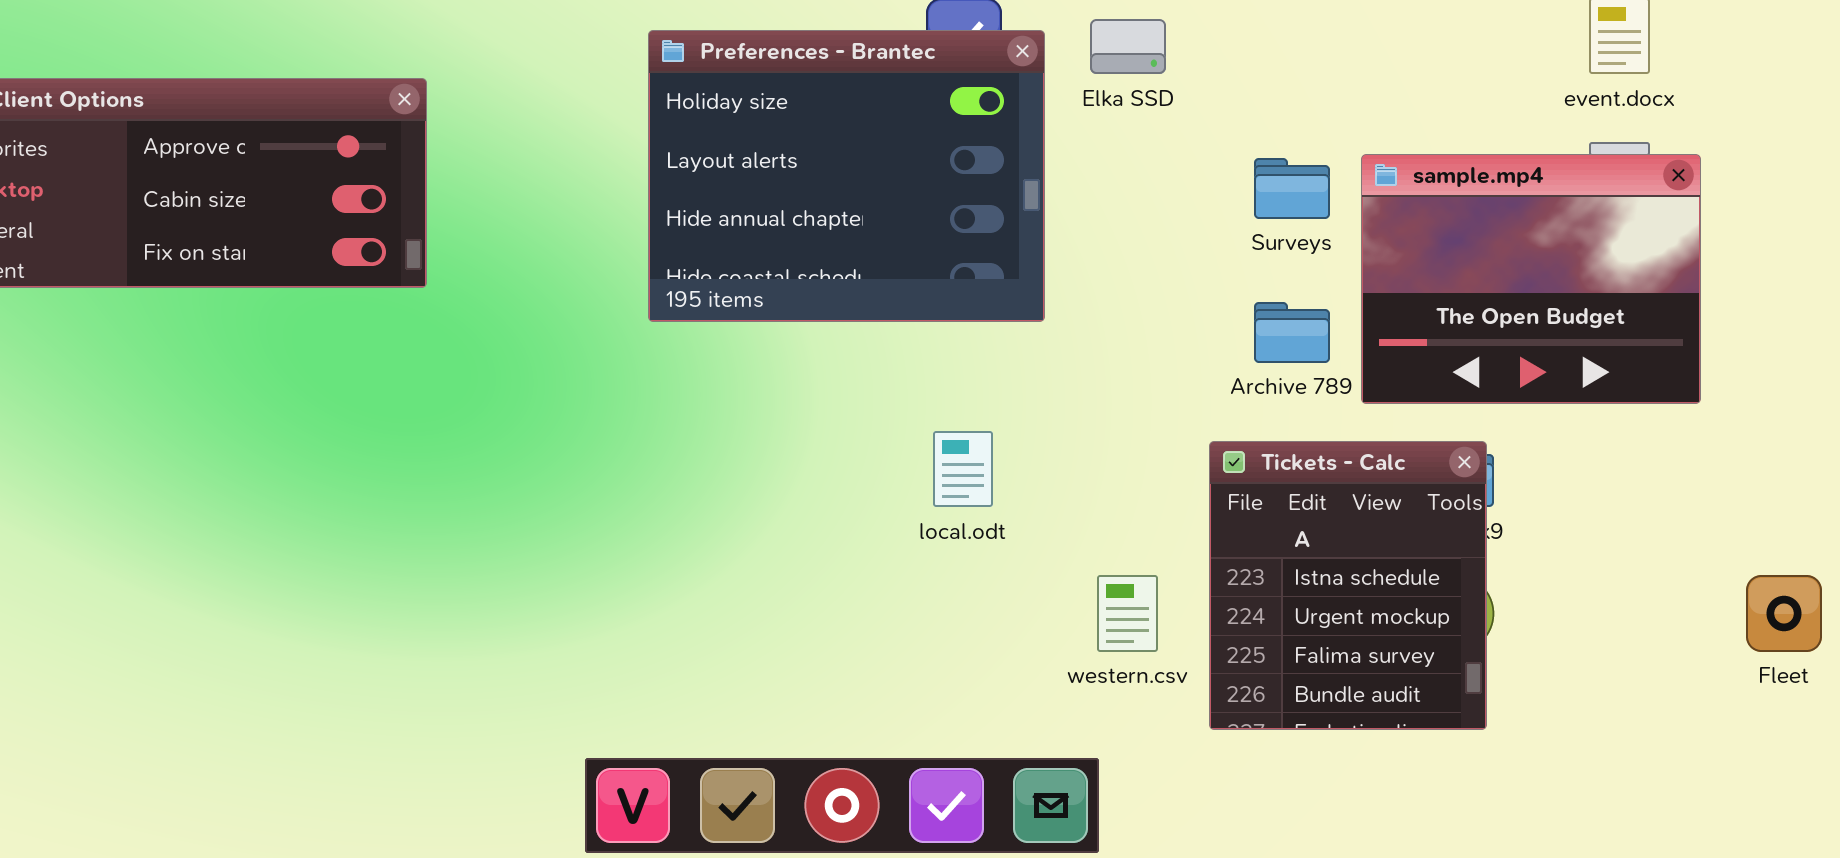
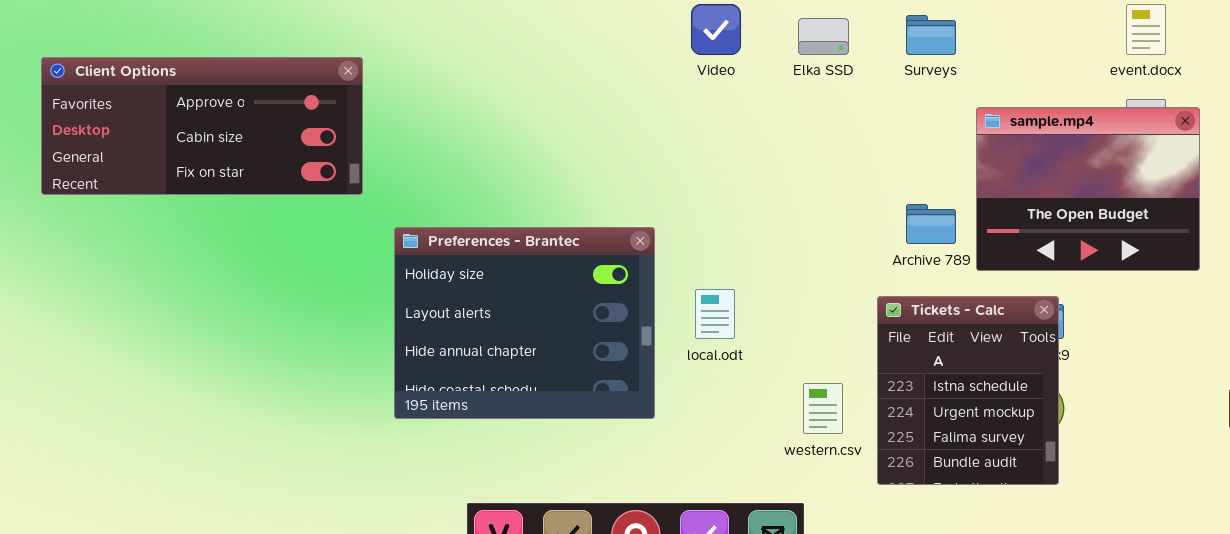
Preferences - Brantec: [648,30,1045,322] -> [394,227,655,419], moved
Surveys: [1254,158,1330,219] -> [906,15,956,55], moved

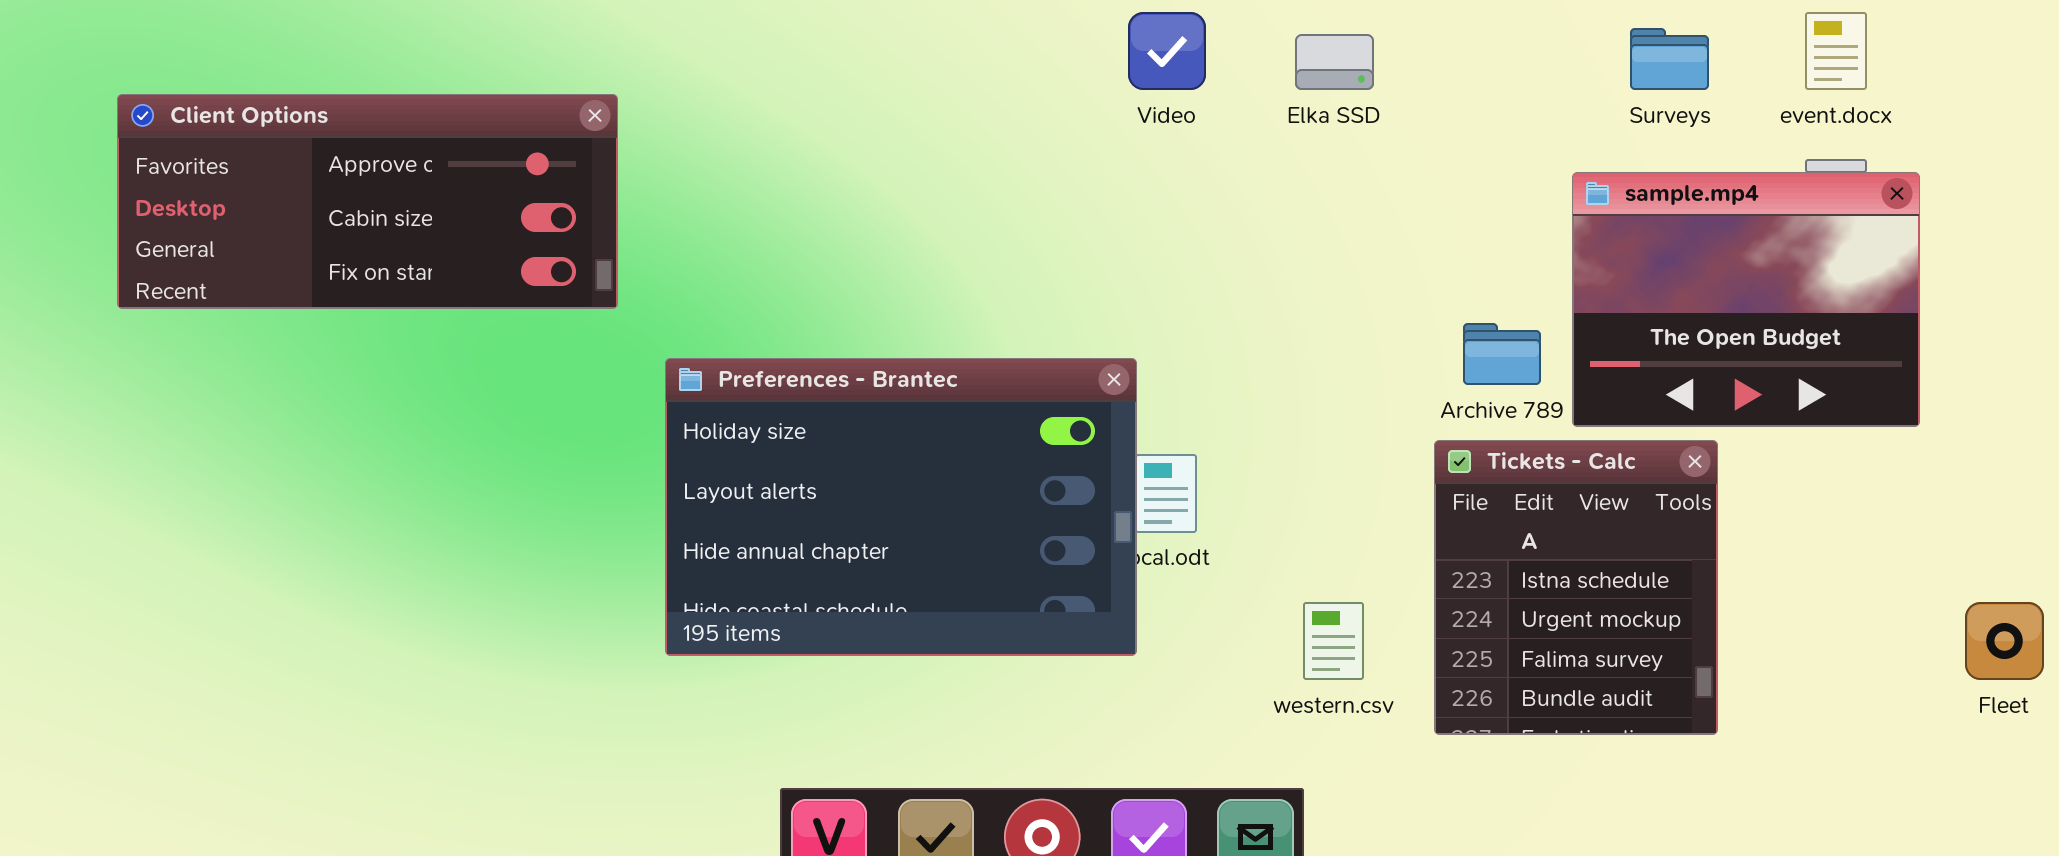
Surveys: [906,15,956,55] -> [1630,28,1709,90], moved
Preferences - Brantec: [394,227,655,419] -> [665,358,1137,656], resized
Tickets - Calc: [877,296,1059,485] -> [1434,440,1718,735], moved

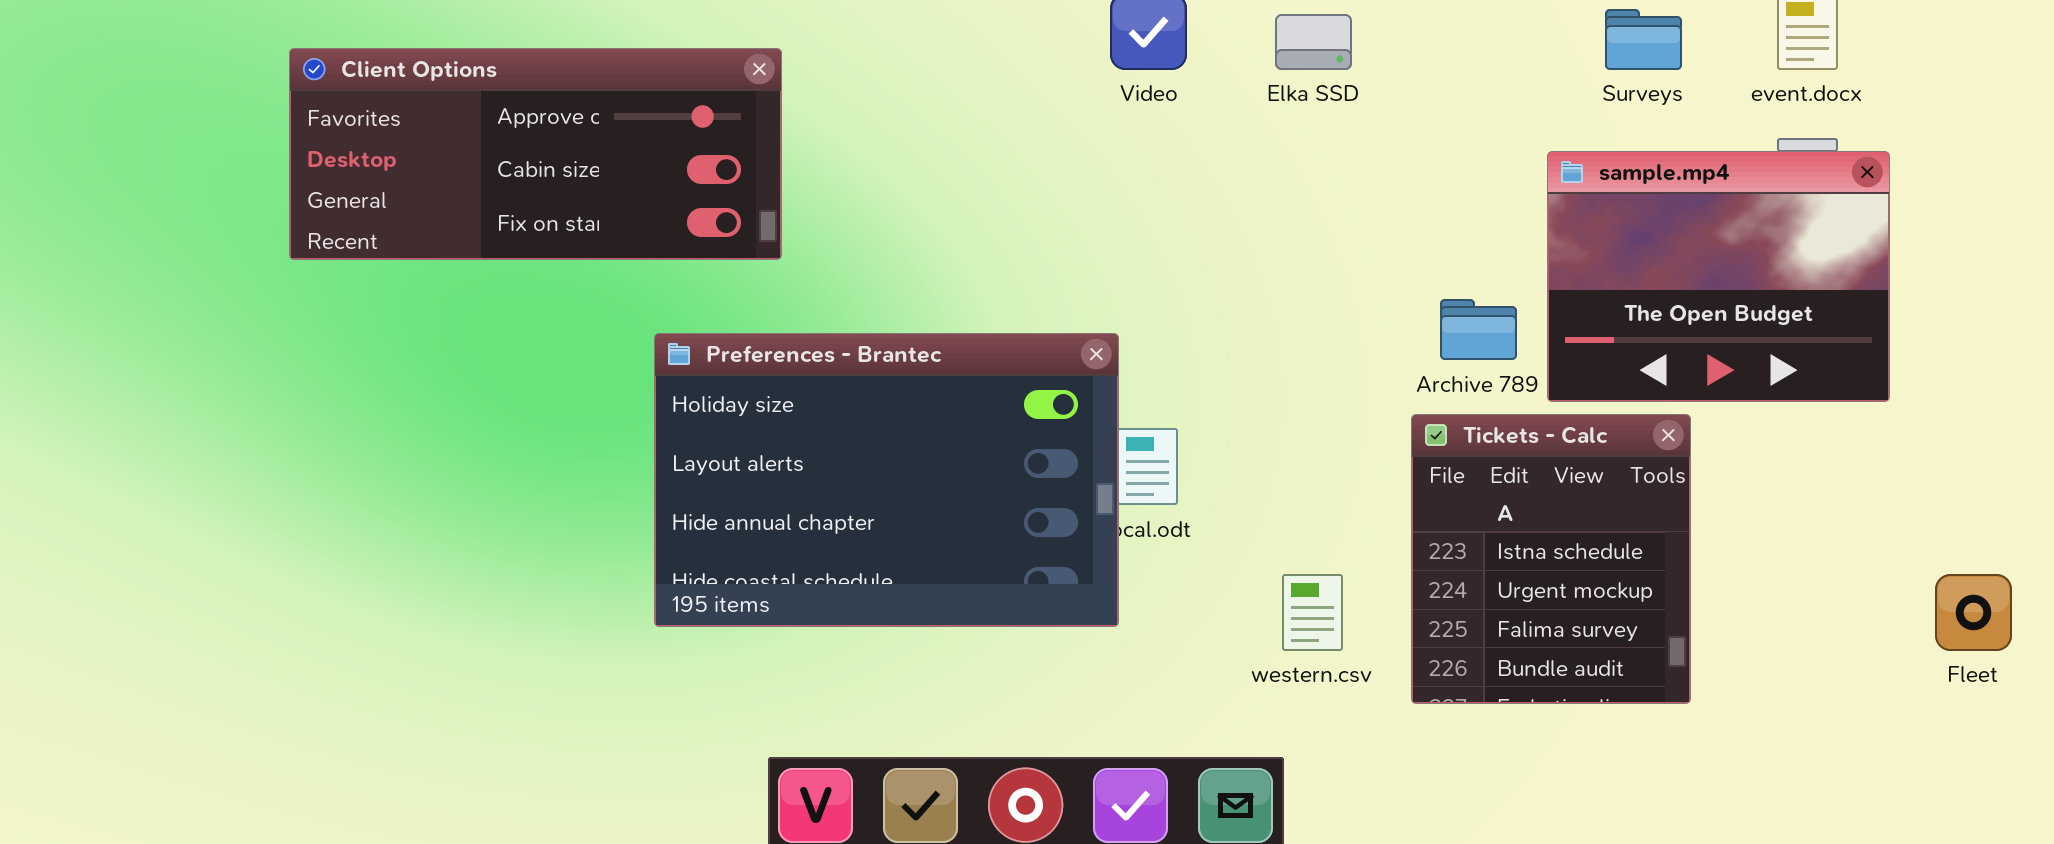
Client Options: [117,94,618,309] -> [289,48,782,260], moved

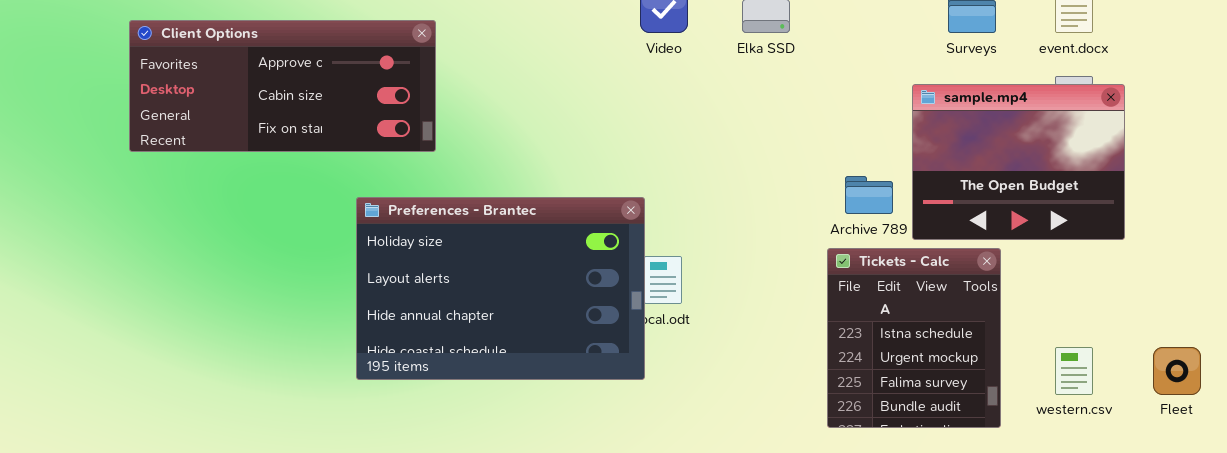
western.csv: [1282,574,1343,651] -> [1055,347,1093,395], moved

